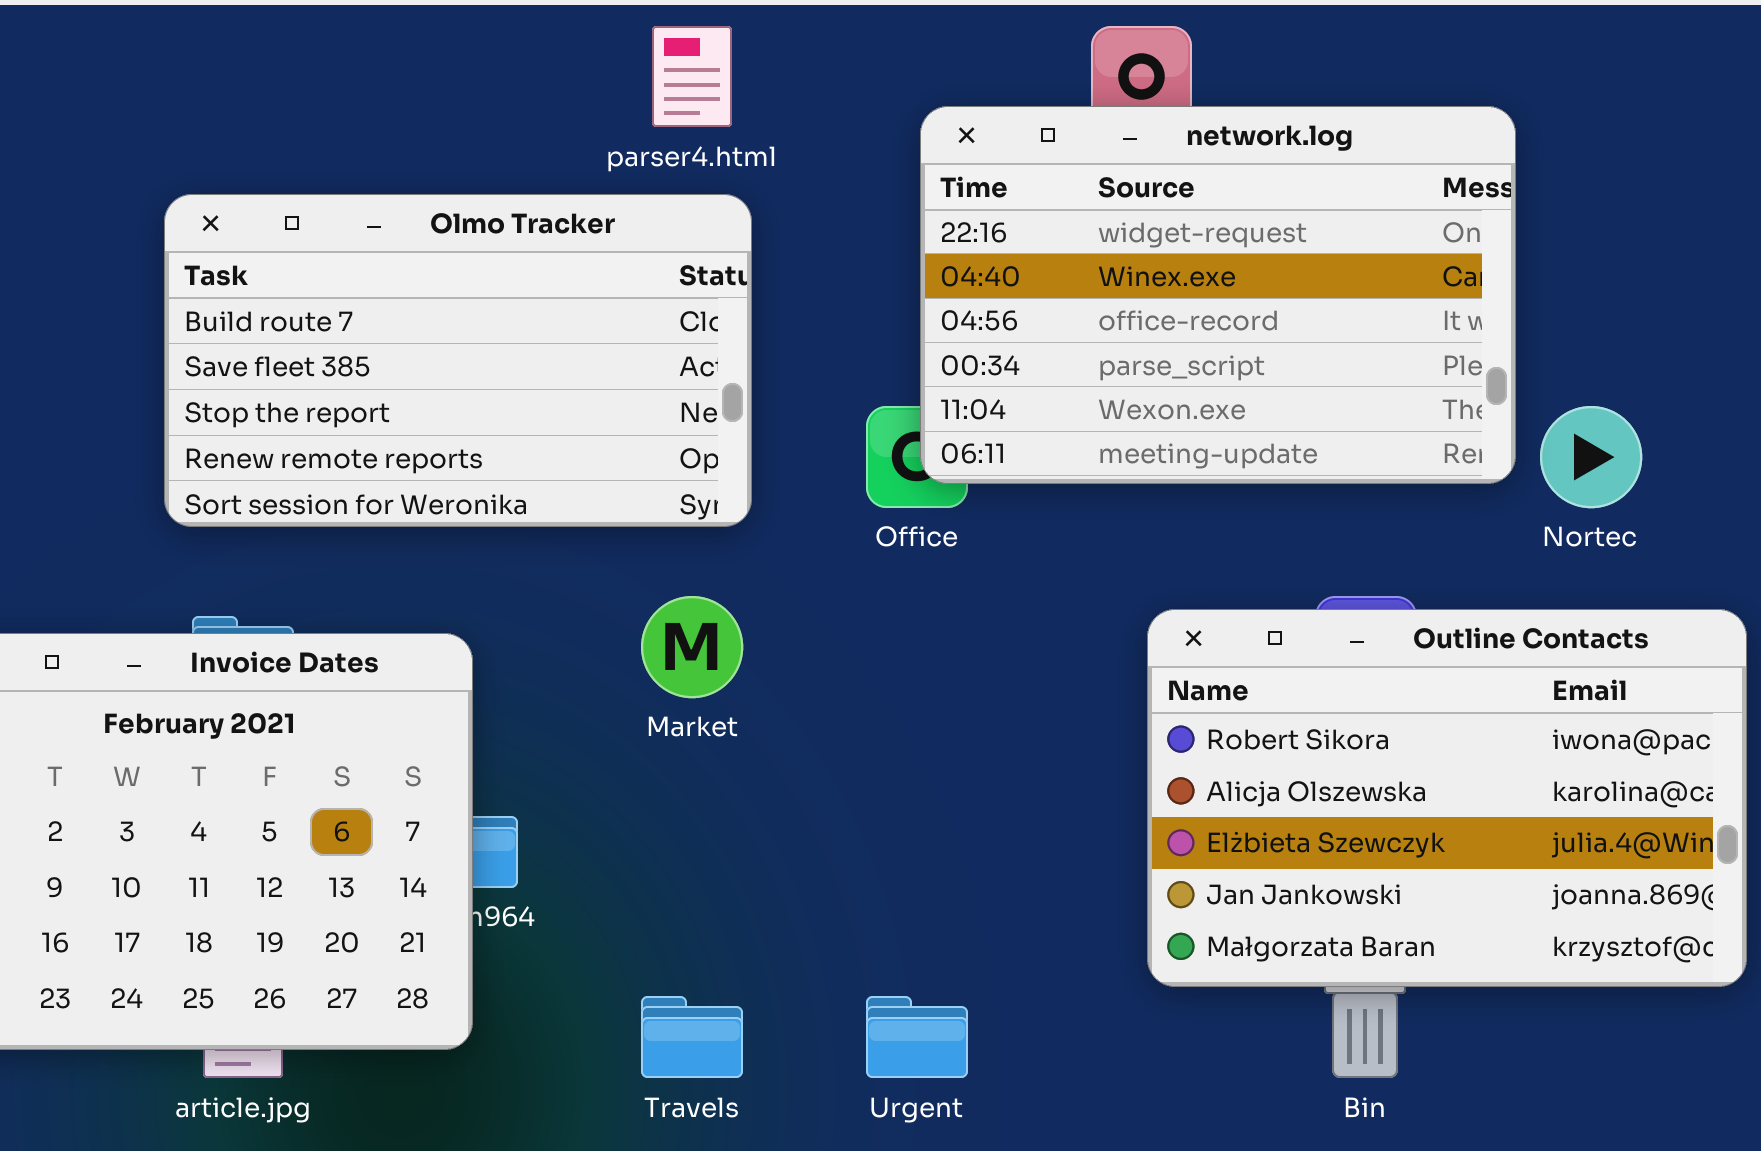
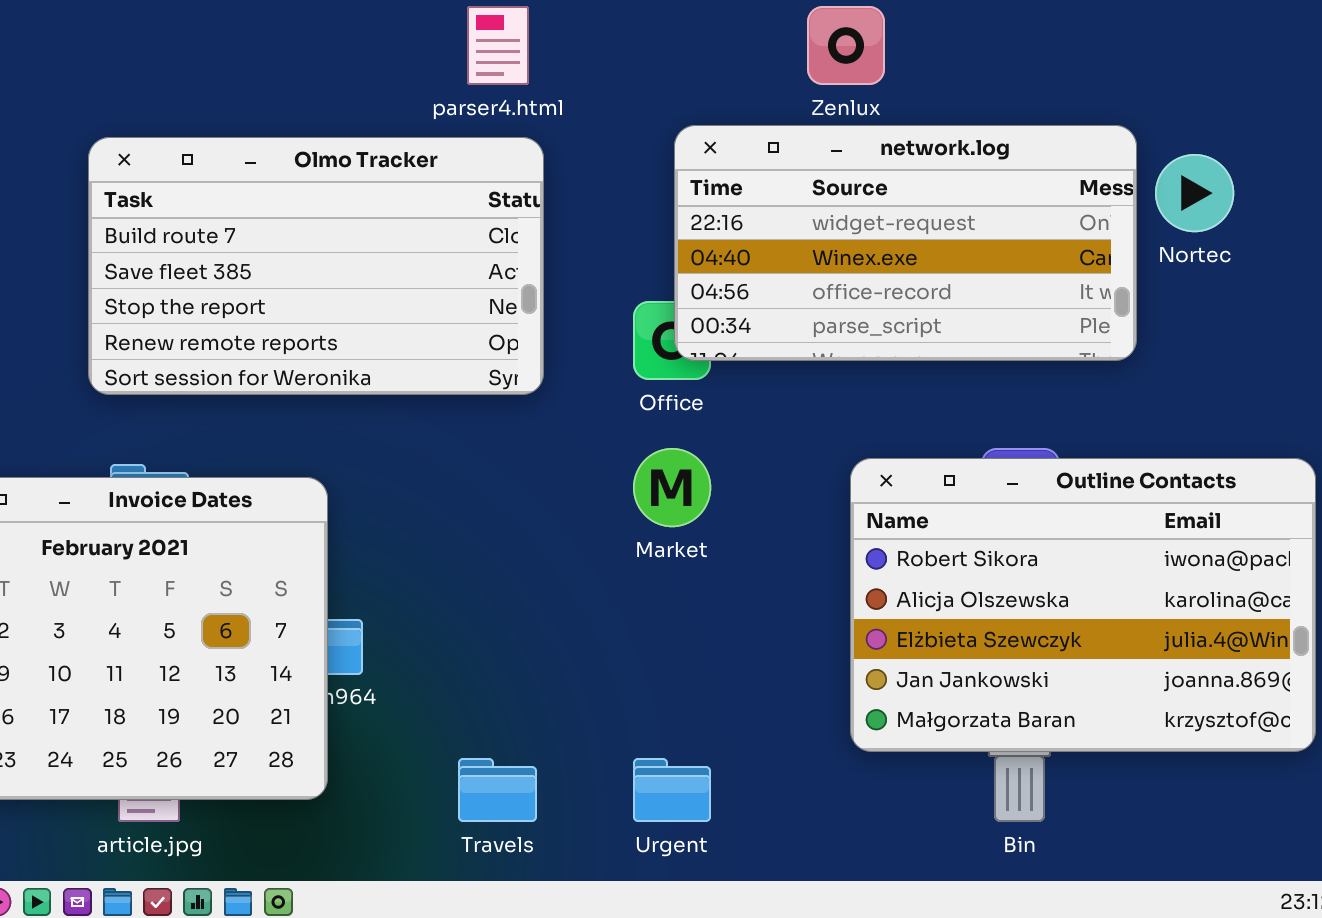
network.log: [920,106,1516,484] -> [674,125,1137,361], resized
Nortec: [1540,406,1642,508] -> [1155,154,1234,232], moved
Market: [641,596,743,698] -> [633,448,711,527], moved

